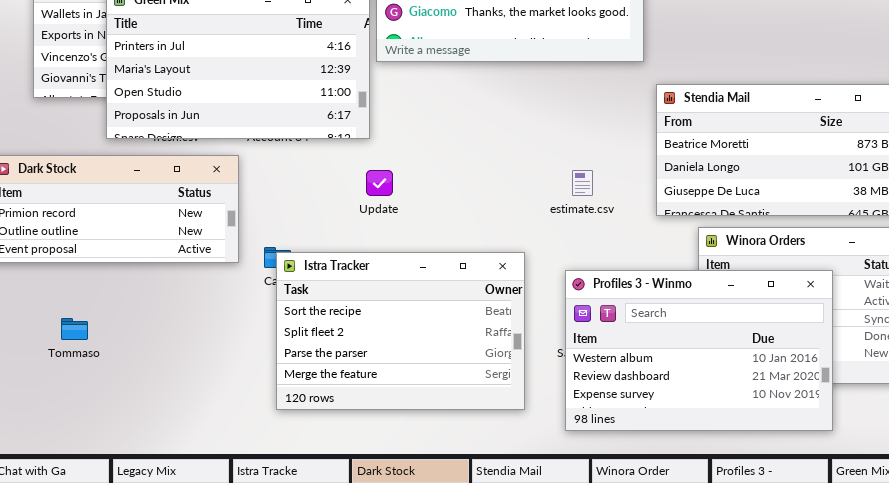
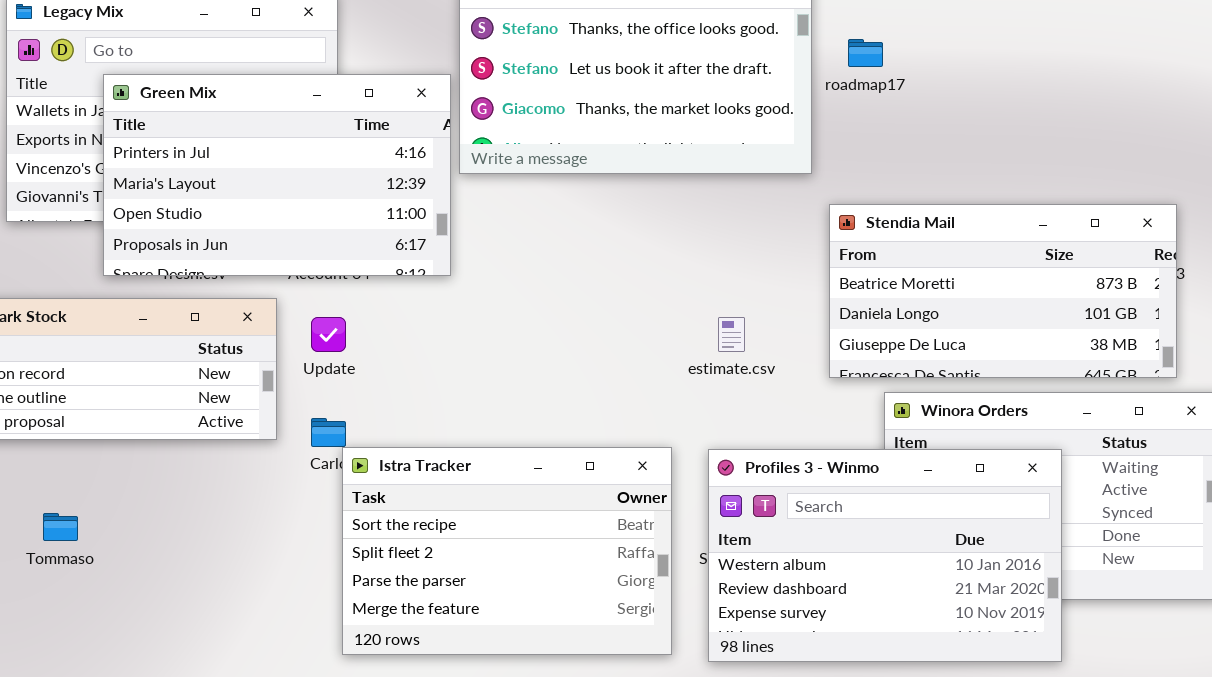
Update: [366,170,393,196] -> [311,317,346,352], moved
Istra Tracker: [276,252,525,410] -> [342,447,672,655], moved

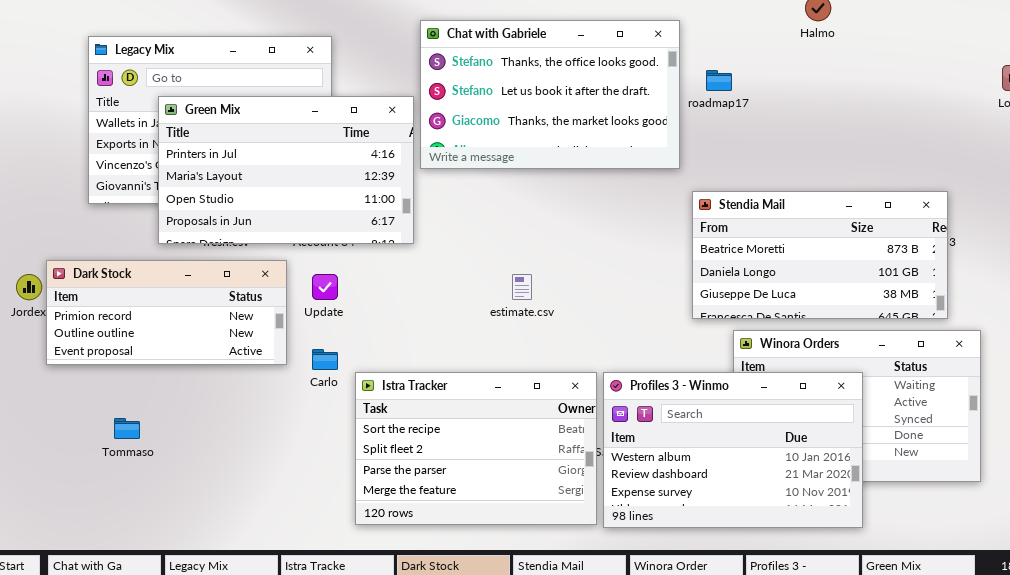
estimate.csv: [718,317,745,352] -> [512,274,532,300], moved
Istra Tracker: [342,447,672,655] -> [355,372,597,525], moved

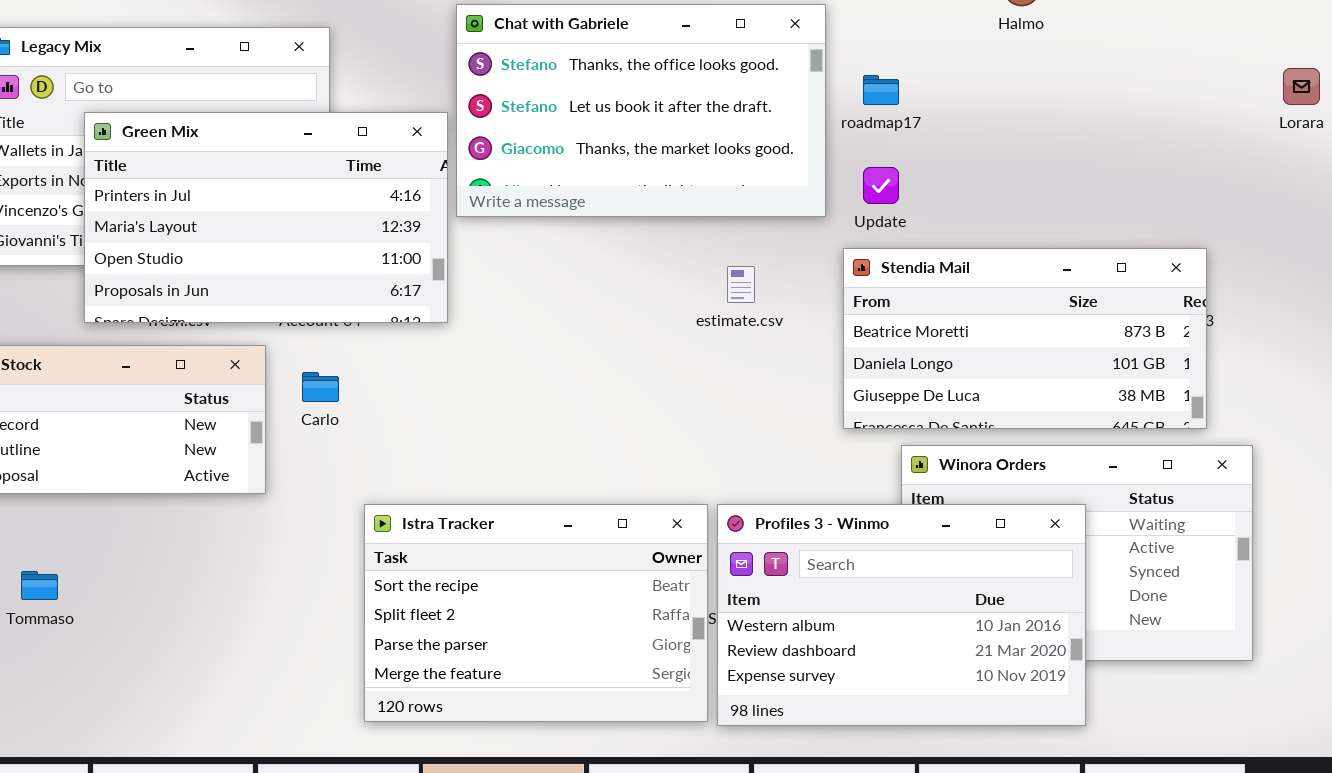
Update: [312,274,338,300] -> [863,167,899,204], moved
estimate.csv: [512,274,532,300] -> [727,266,755,303], moved
Carlo: [312,349,338,370] -> [302,372,339,402], moved

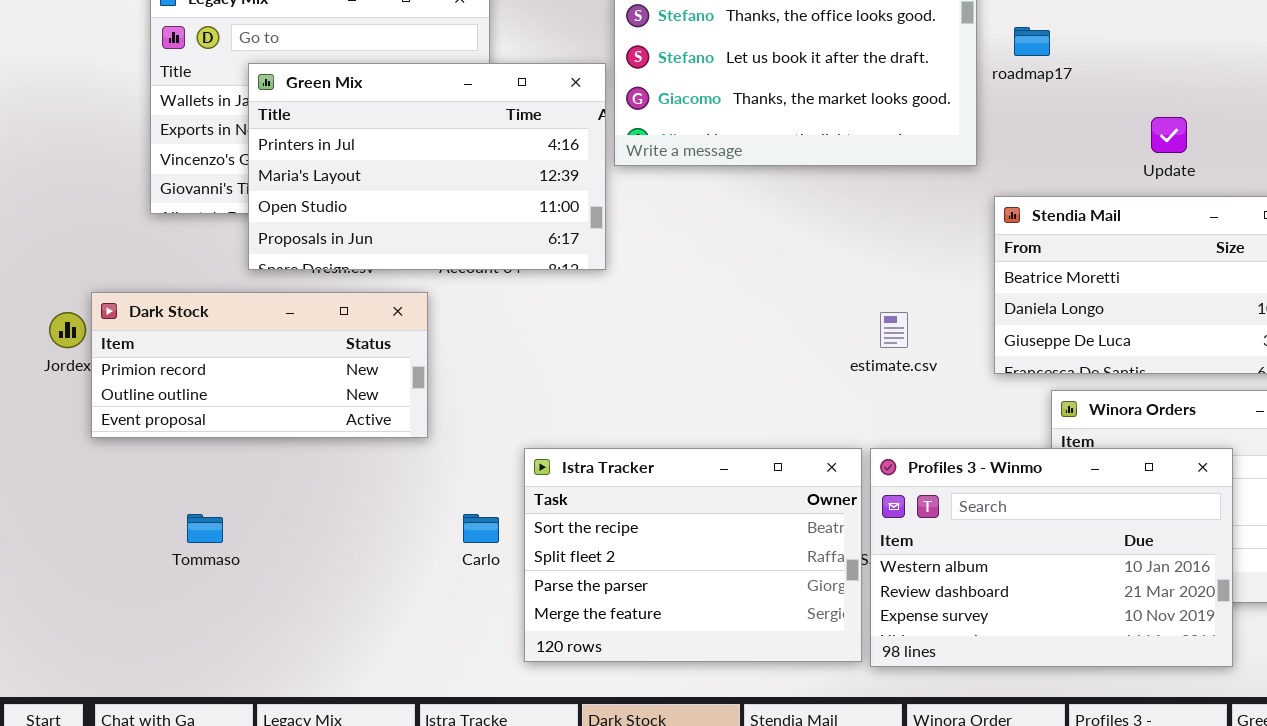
Update: [863,167,899,204] -> [1151,117,1187,153], moved
estimate.csv: [727,266,755,303] -> [880,312,908,348], moved
Carlo: [302,372,339,402] -> [463,514,499,543], moved

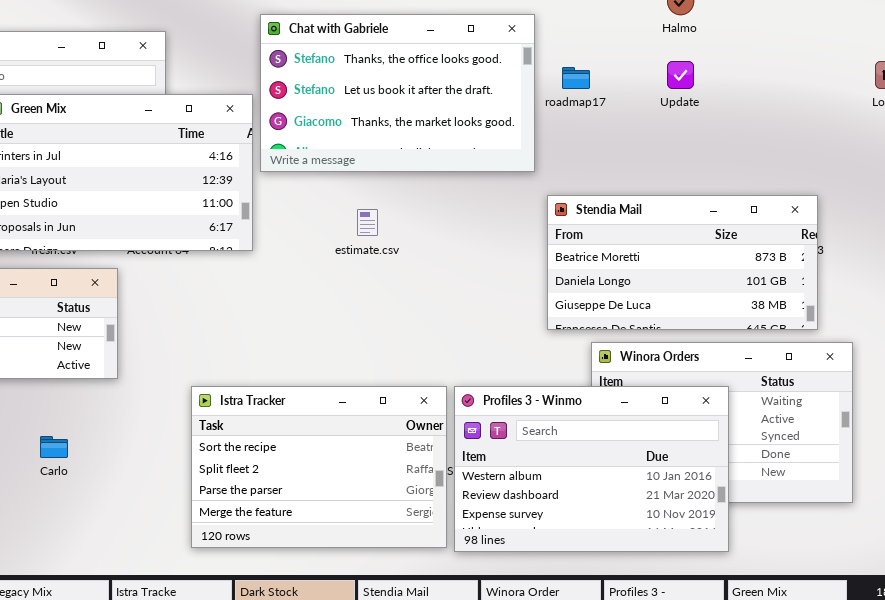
Update: [1151,117,1187,153] -> [667,61,694,89], moved
estimate.csv: [880,312,908,348] -> [357,209,378,236], moved
Carlo: [463,514,499,543] -> [40,436,68,458], moved

